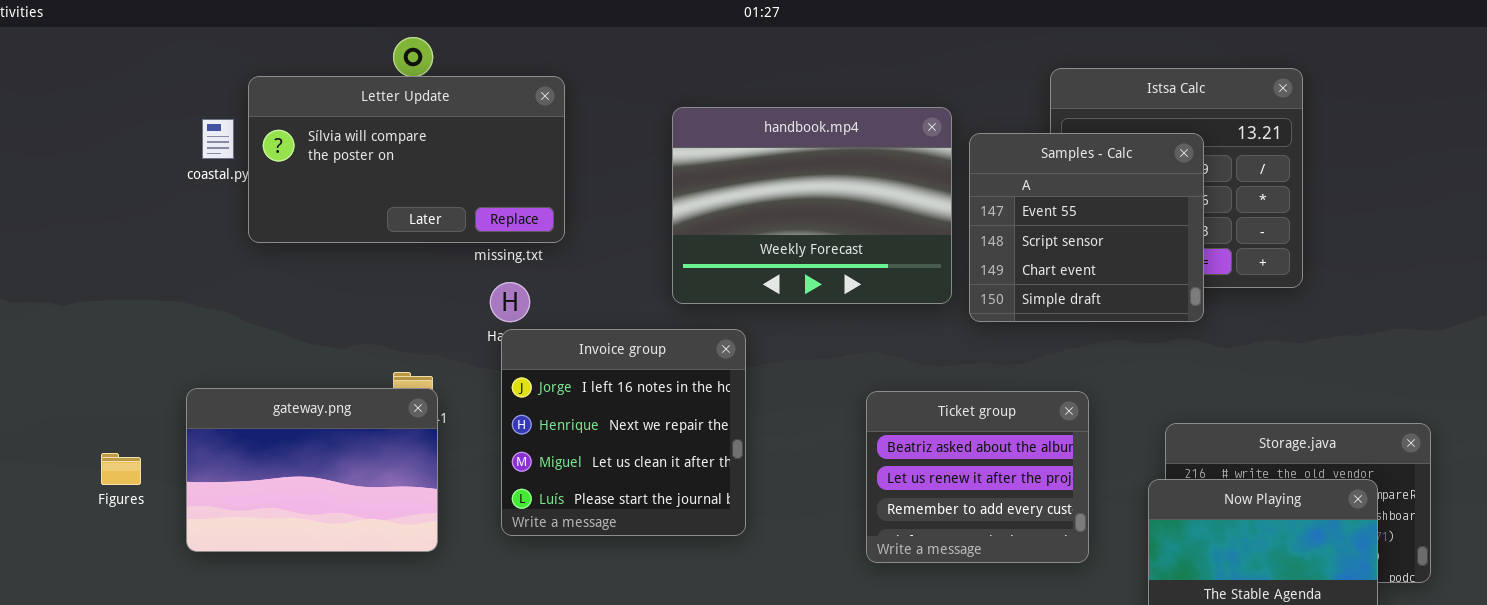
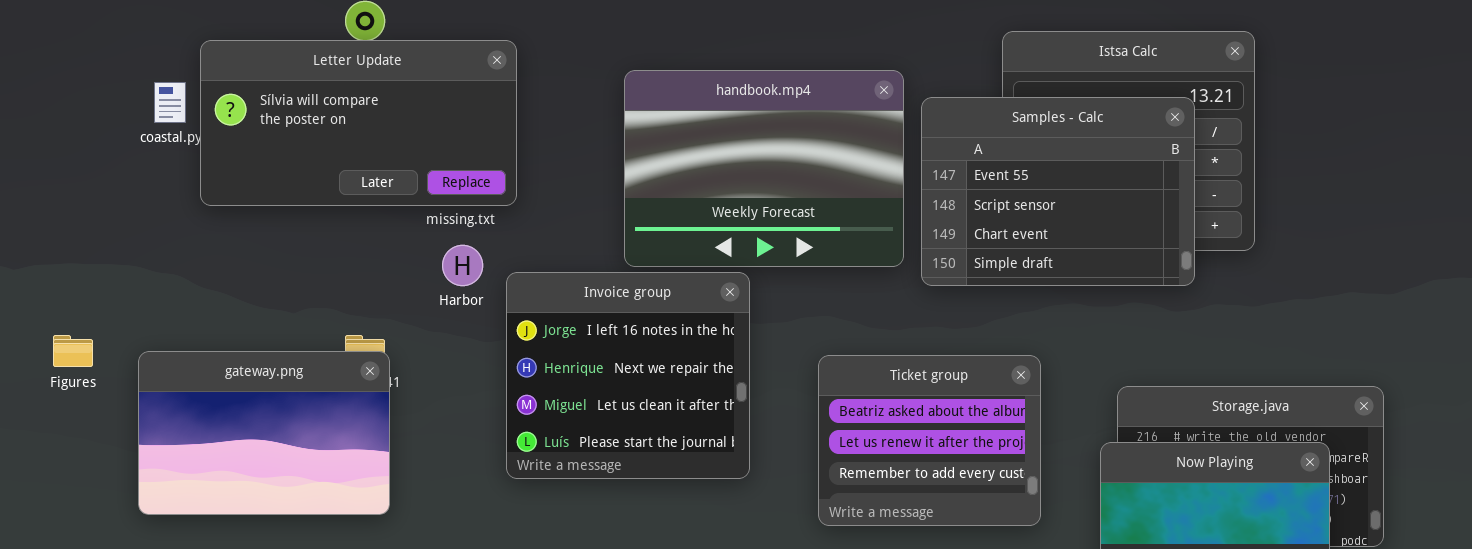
Samples - Calc: [969,133,1204,322] -> [921,97,1195,286], resized
Invoice group: [501,329,746,536] -> [506,272,750,479], moved
Figures: [101,453,141,485] -> [53,335,93,367], moved

